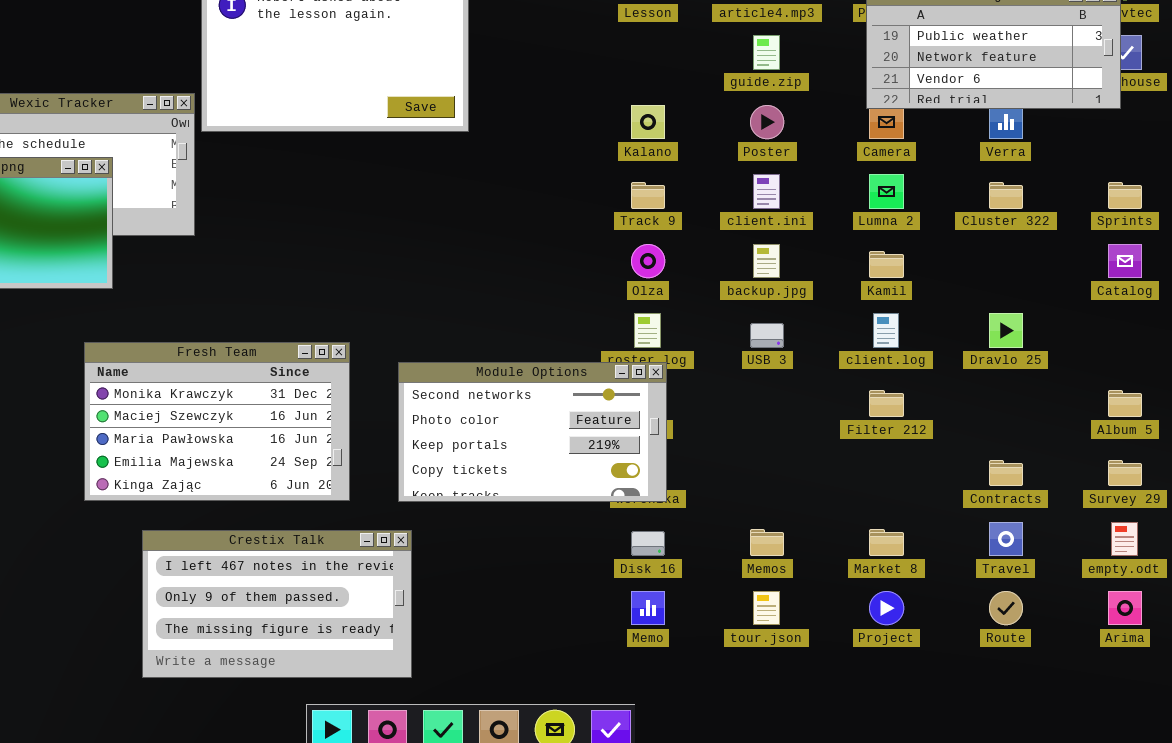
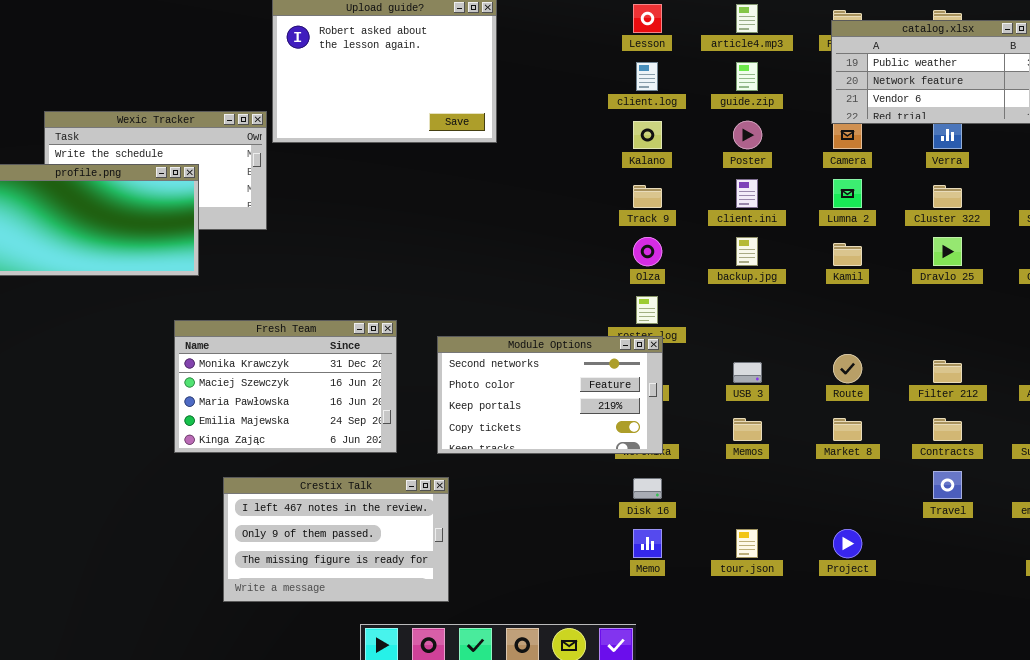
client.log: [873,313,899,348] -> [636,62,658,91], moved
Dravlo 25: [989,313,1023,348] -> [933,237,962,266], moved
USB 3: [750,323,784,348] -> [733,362,762,383], moved
Filter 212: [869,390,904,417] -> [933,360,962,383], moved
Memos: [750,529,784,556] -> [733,418,762,441], moved
Market 8: [869,529,904,556] -> [833,418,862,441], moved
Route: [989,591,1023,625] -> [833,354,862,383], moved

